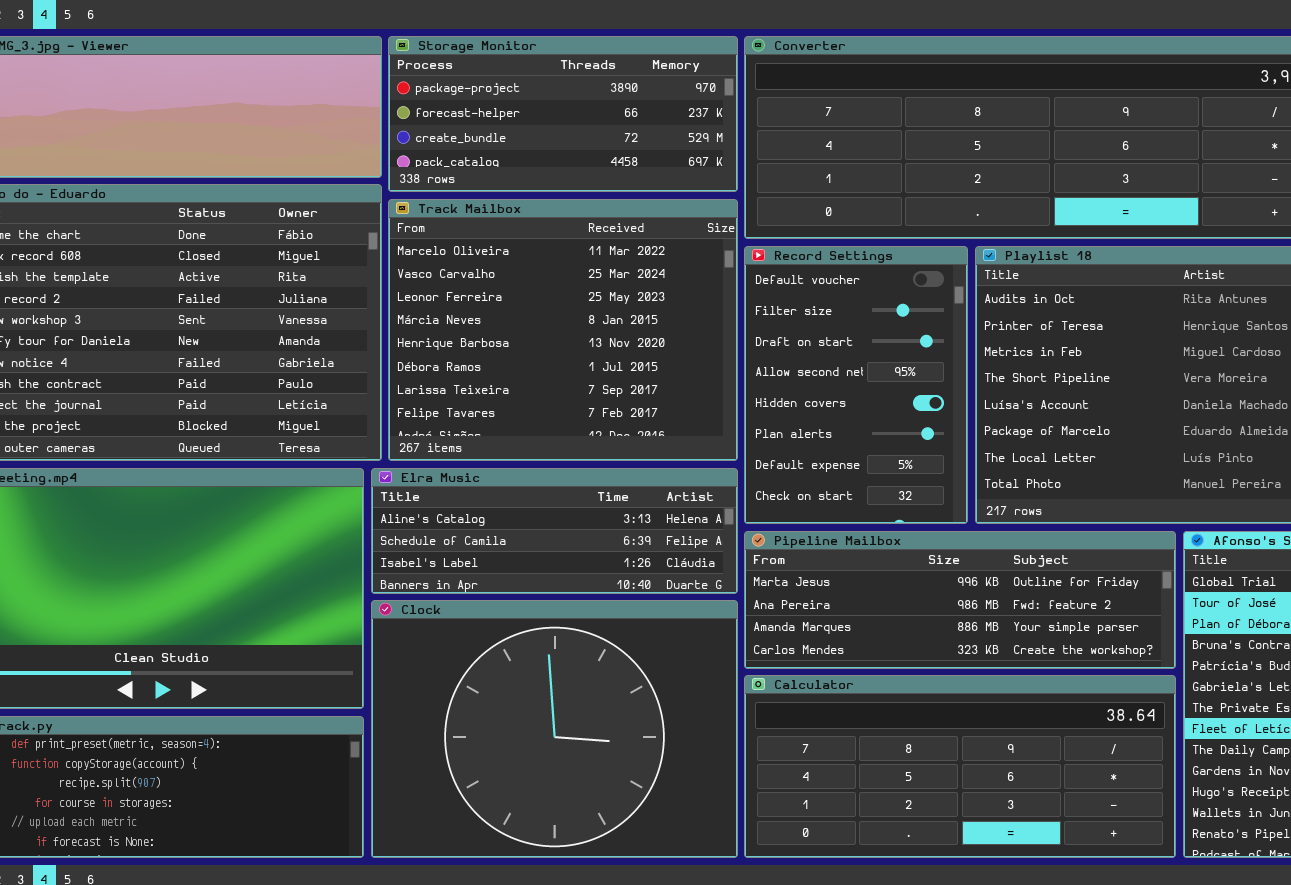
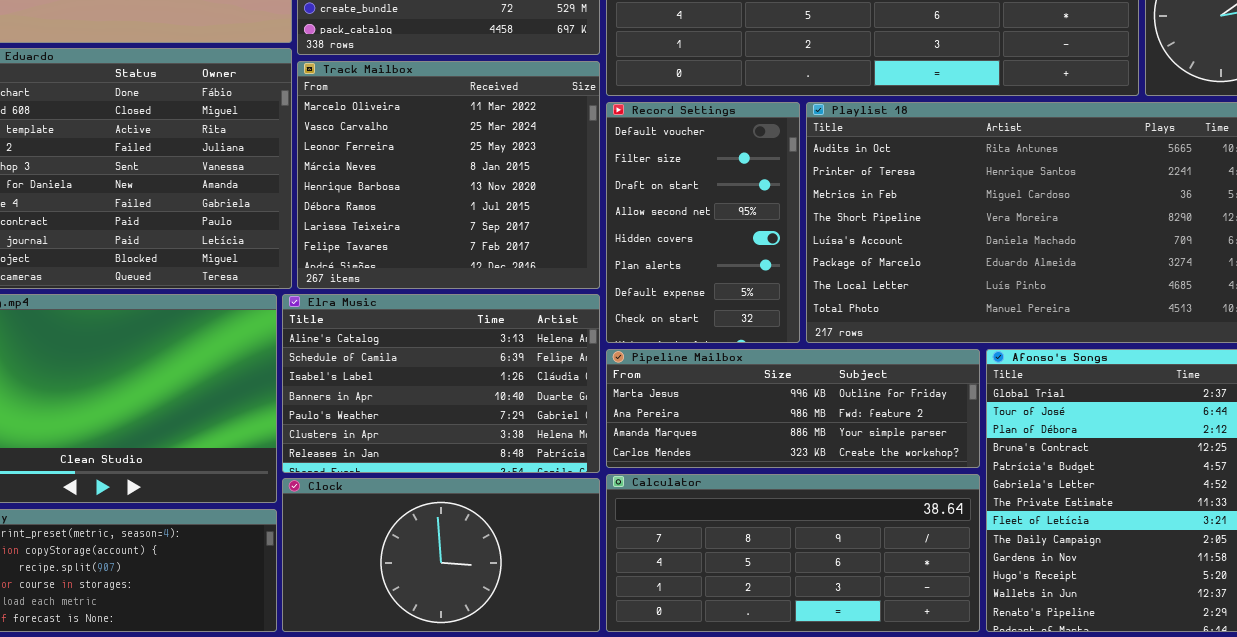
Elra Music: [371,468,738,594] -> [282,294,600,473], resized
Clock: [371,600,738,858] -> [282,478,600,632], resized

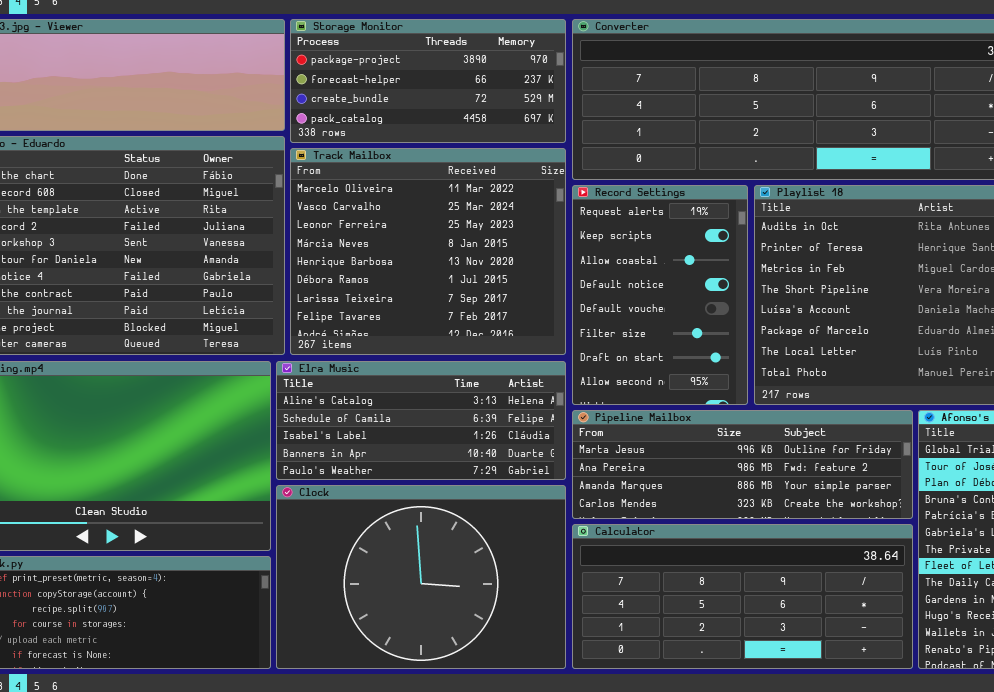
Record Settings: [606,102,800,343] -> [572,185,748,405], scrolled up 4 rows
Elra Music: [282,294,600,473] -> [276,361,566,480], resized
Clock: [282,478,600,632] -> [276,485,566,669], resized

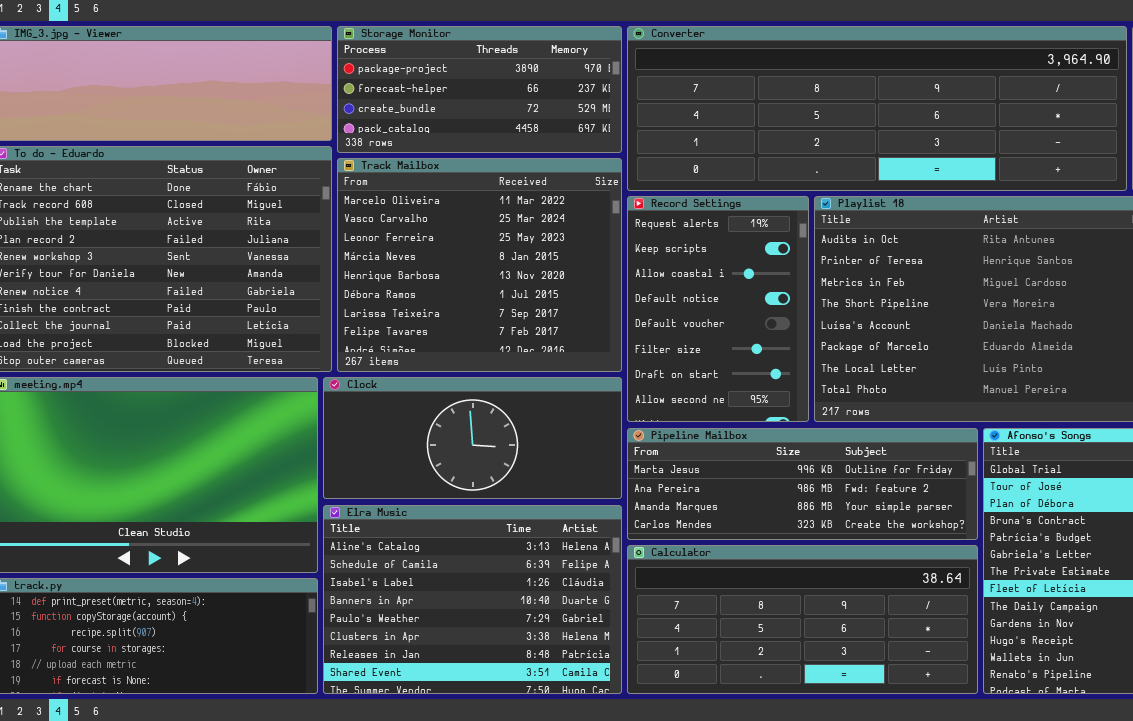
Elra Music: [276,361,566,480] -> [323,505,622,694], moved, resized
Clock: [276,485,566,669] -> [323,377,622,499], moved, resized

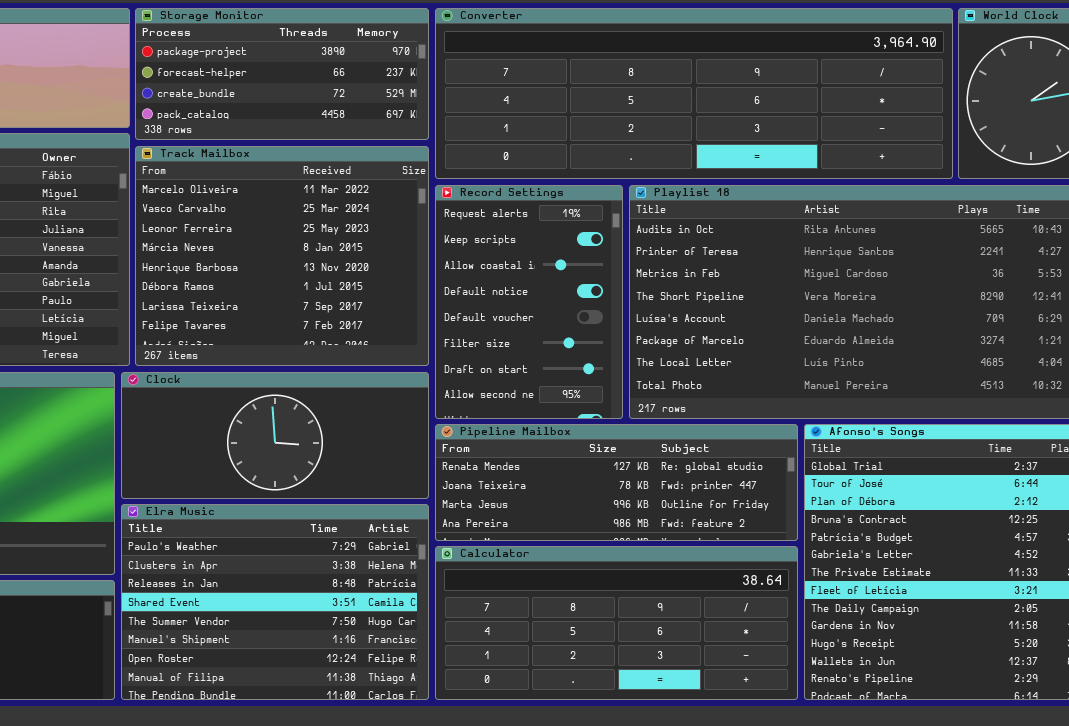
Pipeline Mailbox: [627,428,978,540] -> [435,424,798,541], scrolled up 2 rows
Elra Music: [323,505,622,694] -> [121,504,429,700], scrolled down 4 rows

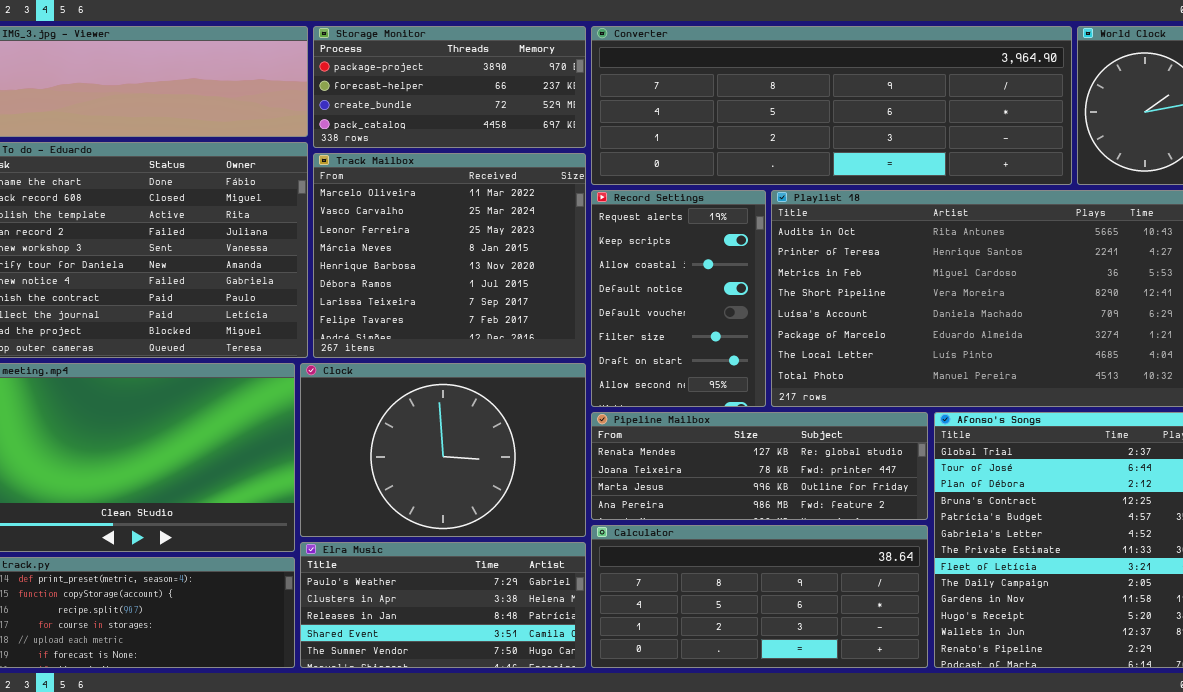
Clock: [121,372,429,499] -> [300,363,586,537], resized
Elra Music: [121,504,429,700] -> [300,542,586,668], resized

